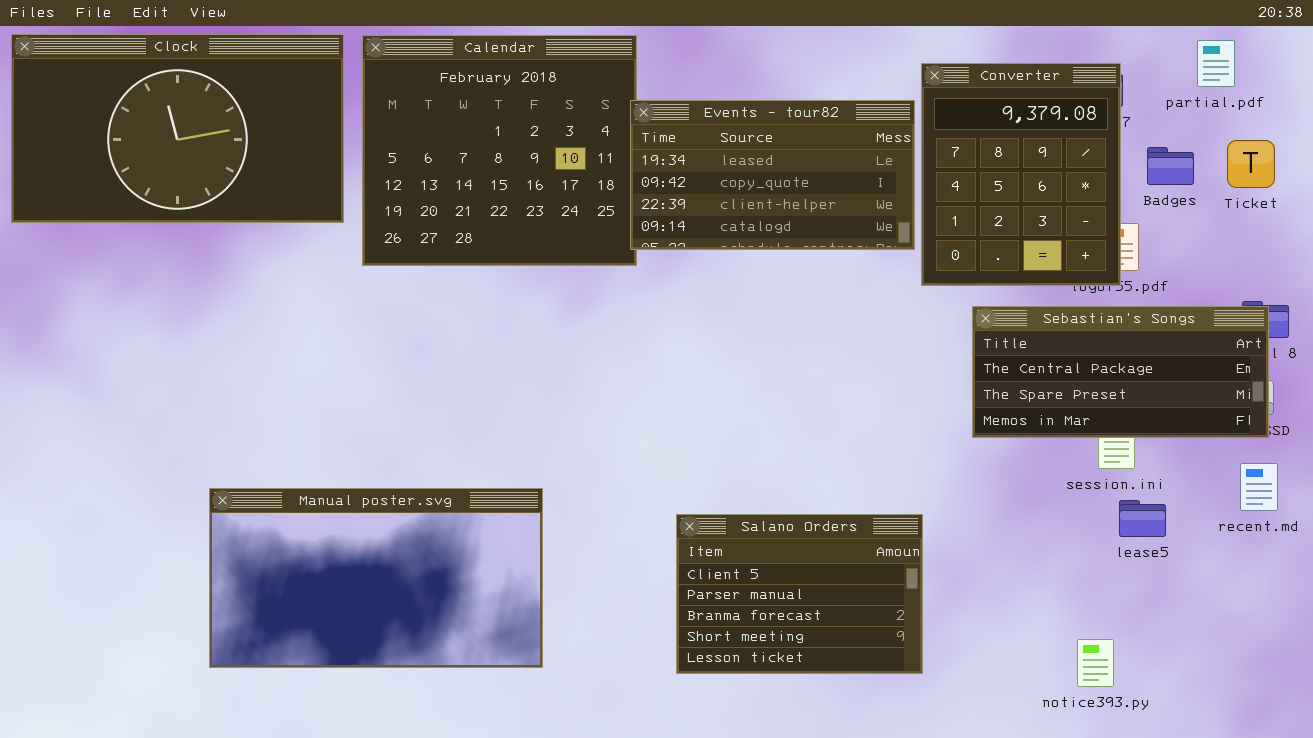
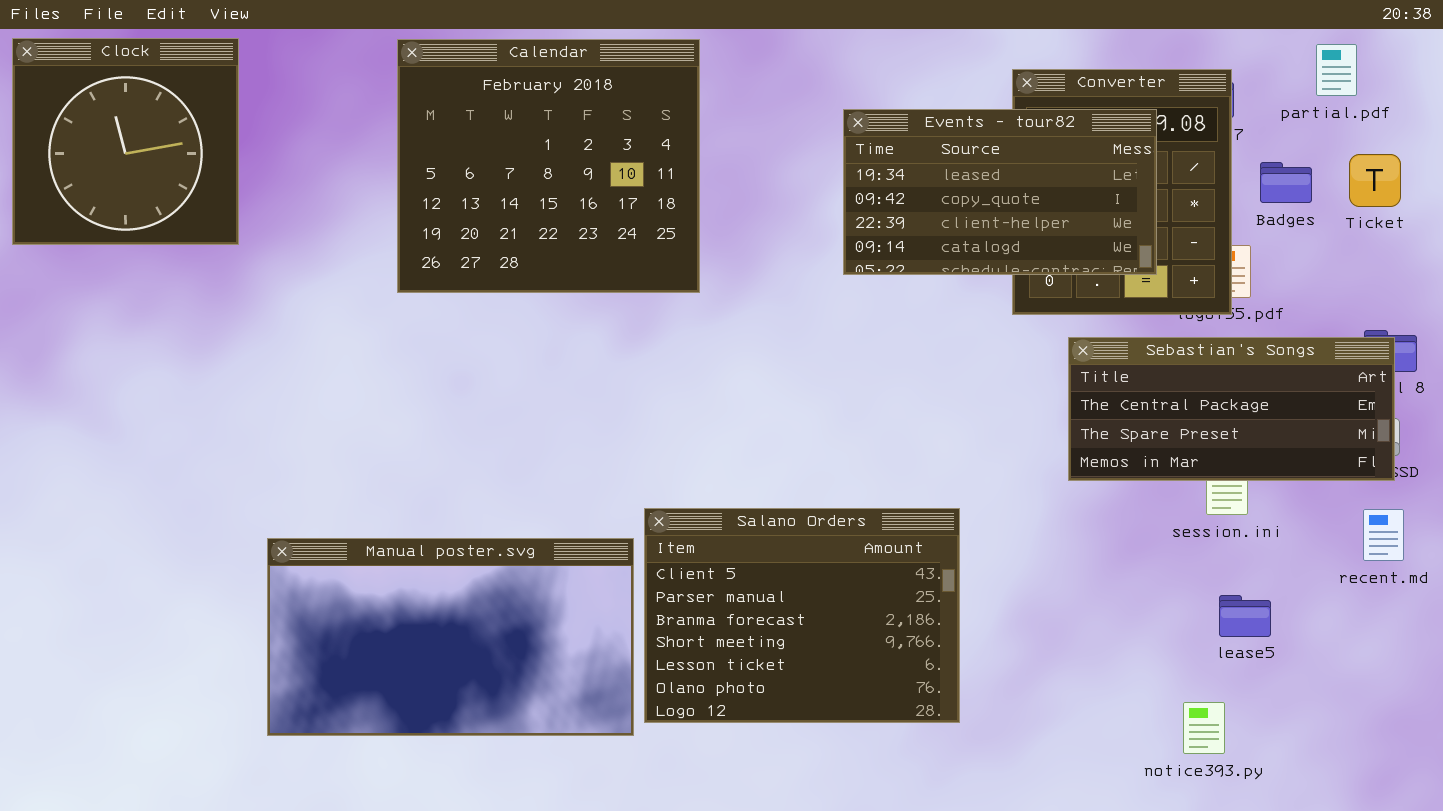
Clock: [11,34,344,223] -> [12,38,239,245], resized
Events - tour82: [630,100,915,250] -> [843,109,1157,275], moved
Manual poster.svg: [209,488,543,668] -> [267,538,634,736], moved
lease5: [1119,500,1166,537] -> [1219,595,1271,637], moved
Salano Orders: [676,514,923,674] -> [644,508,960,723], moved, resized

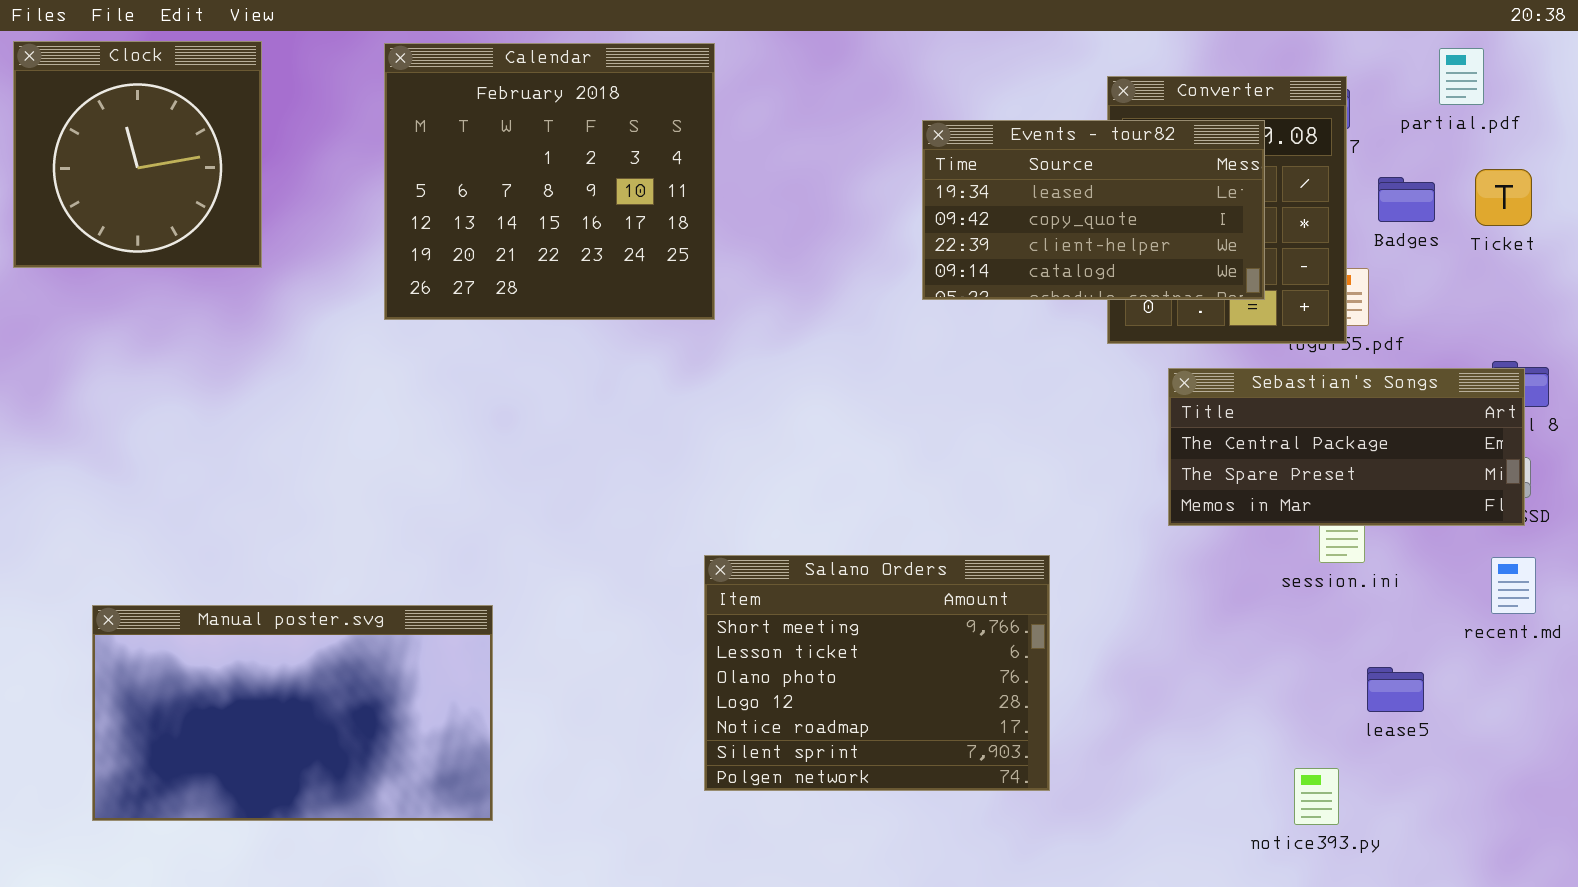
Calendar: [397,39,700,293] -> [384,43,715,320], moved
Salano Orders: [644,508,960,723] -> [704,555,1050,791], scrolled down 3 rows
Manual poster.svg: [267,538,634,736] -> [92,605,493,821], moved
lease5: [1219,595,1271,637] -> [1367,667,1424,712], moved

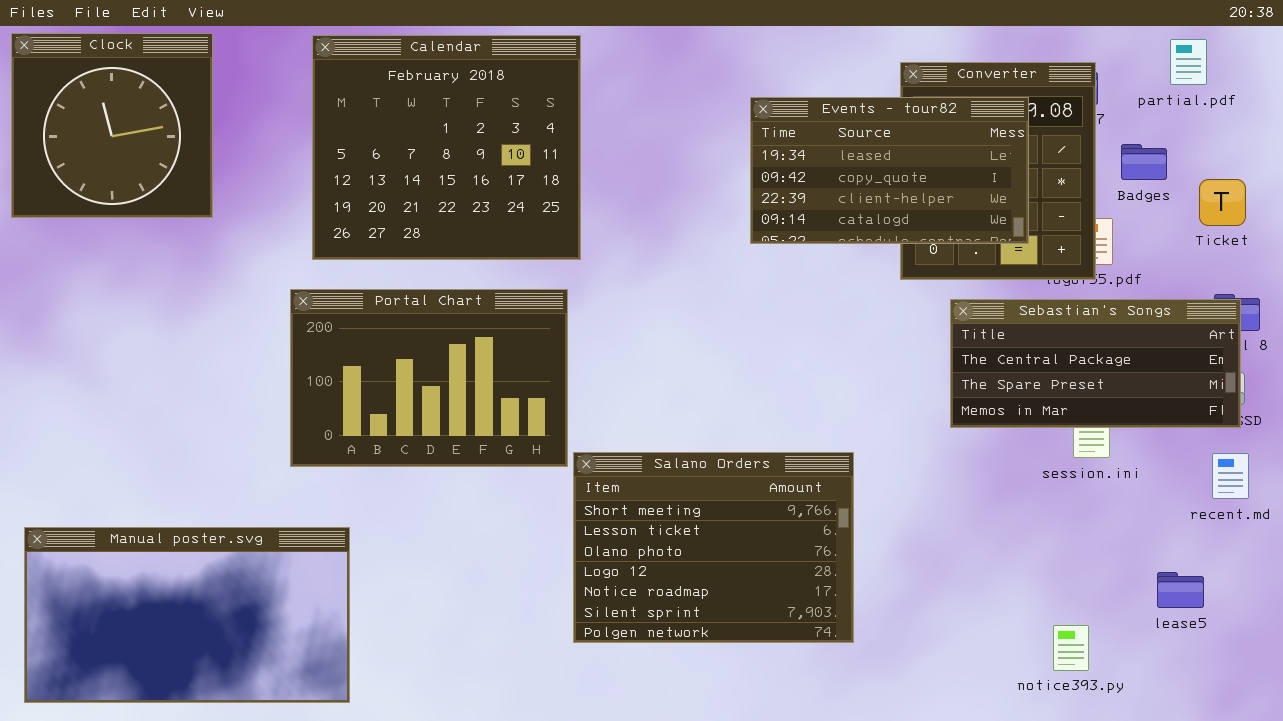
Ticket: [1475,169,1532,226] -> [1199,179,1246,226], moved
Portal Chart: none -> [290,289,568,467], opened
Manual poster.svg: [92,605,493,821] -> [24,527,350,703], moved
lease5: [1367,667,1424,712] -> [1157,572,1204,608], moved

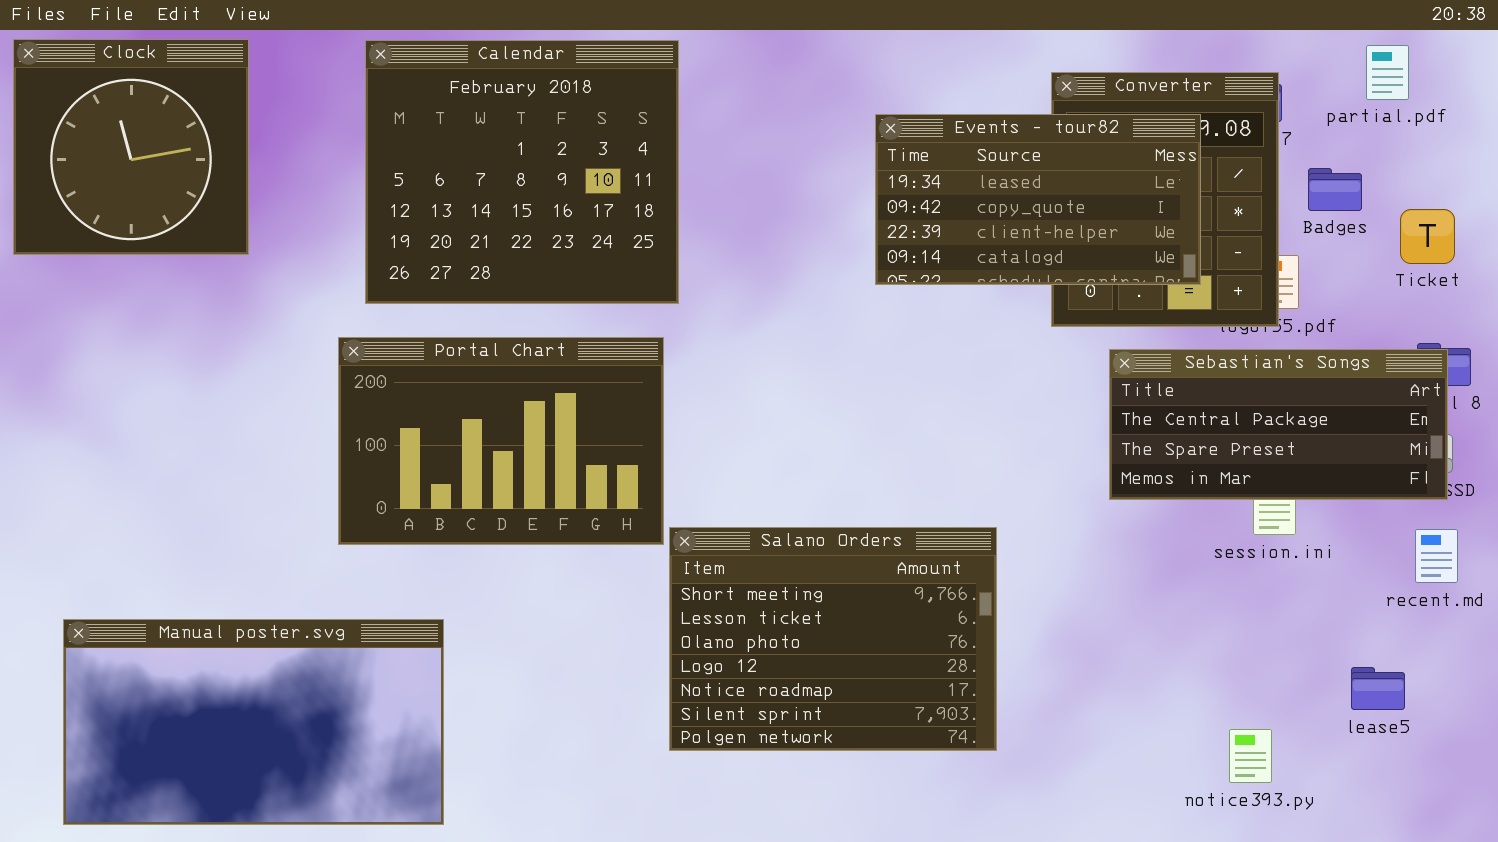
Manual poster.svg: [24,527,350,703] -> [63,619,444,825], moved

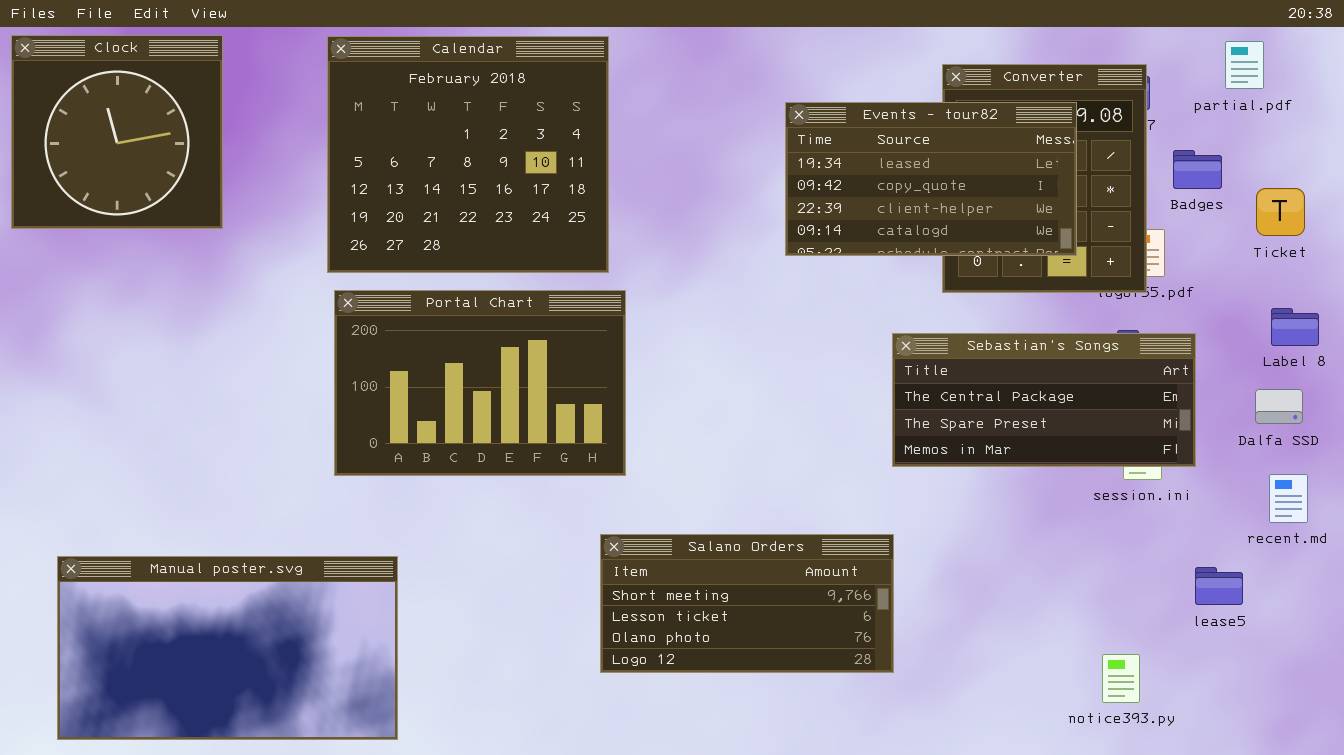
Portal Chart: [338,337,664,545] -> [334,290,626,476], moved
Sebastian's Songs: [1109,349,1448,500] -> [892,333,1196,467], moved
Salano Orders: [669,527,997,751] -> [600,534,894,673], resized
lease5: [1351,667,1405,710] -> [1195,567,1243,605], moved

